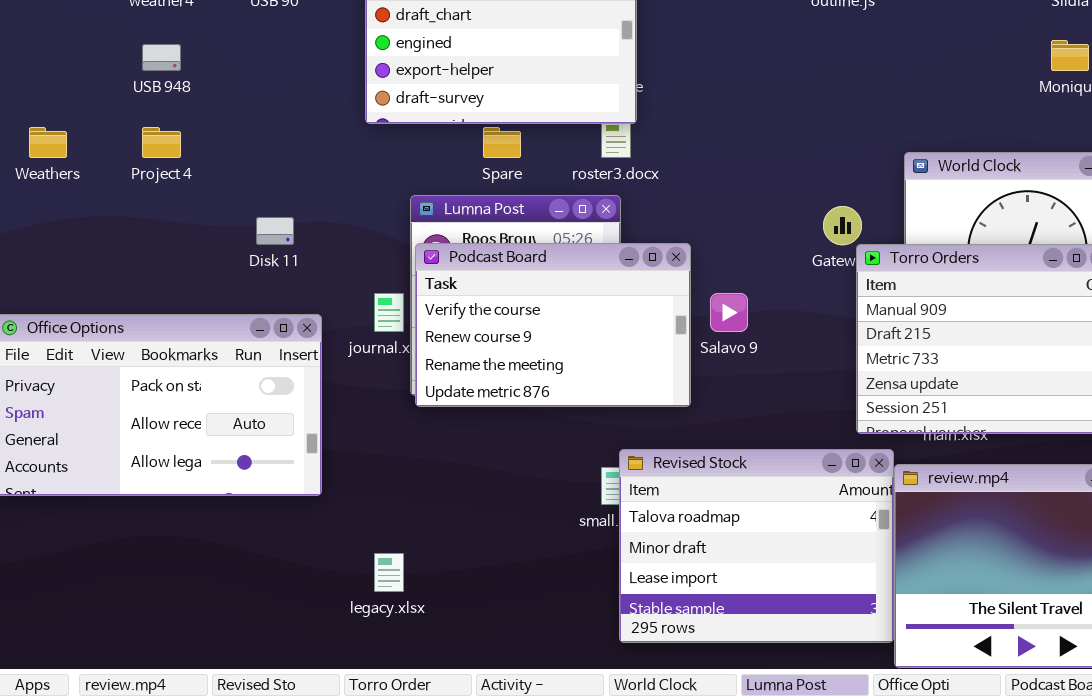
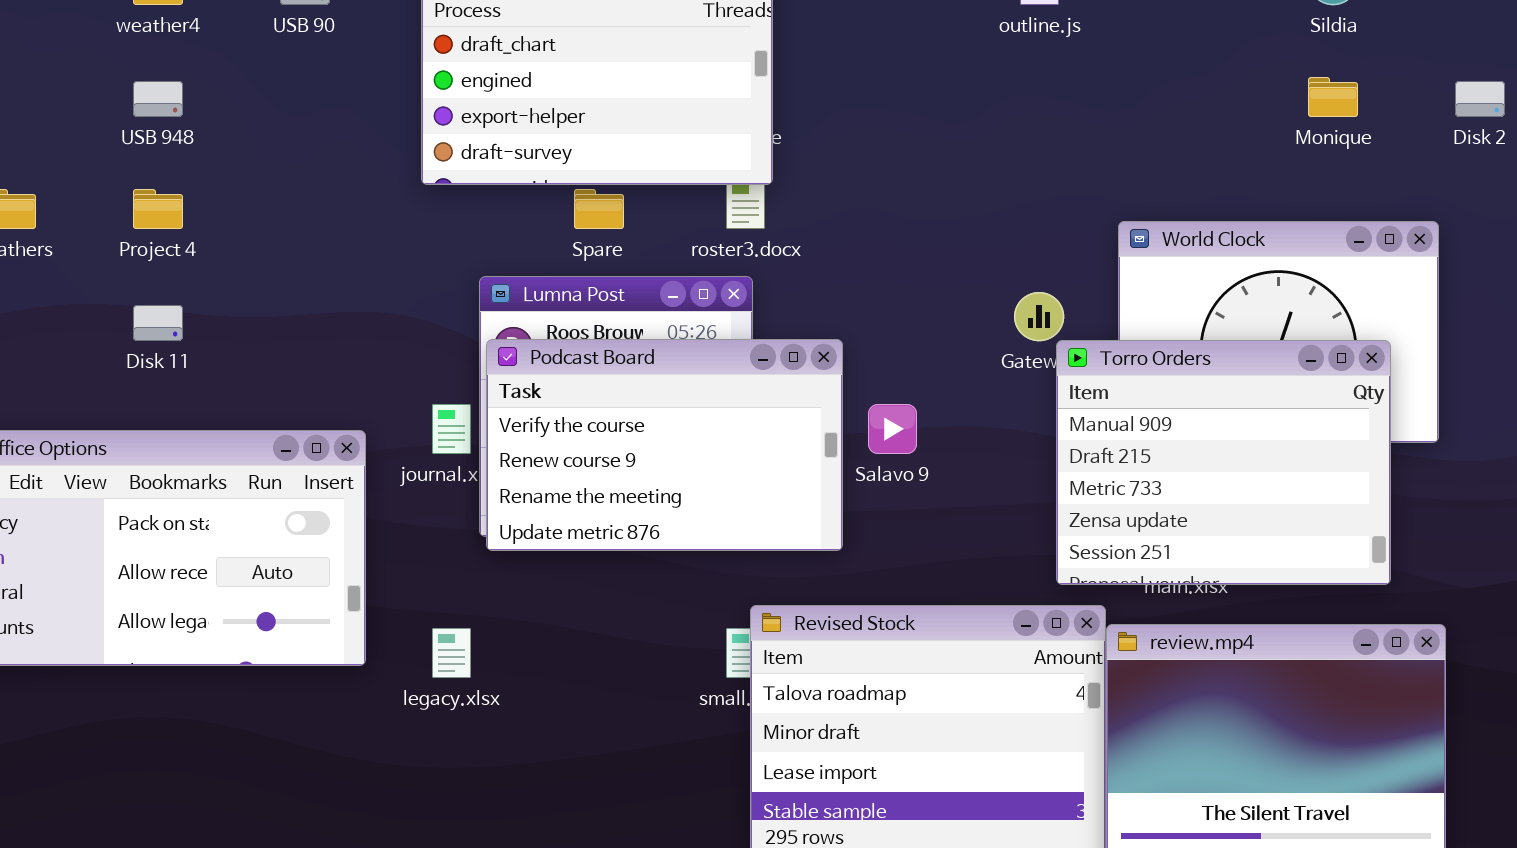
Disk 11: [256,217,294,245] -> [133,305,183,341], moved
legacy.xlsx: [374,553,404,592] -> [432,628,471,678], moved

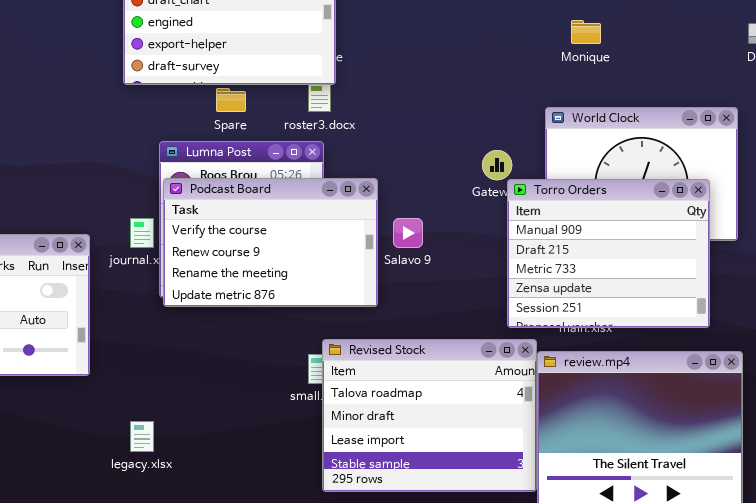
Monique: [1308,77,1358,117] -> [571,20,601,44], moved
legacy.xlsx: [432,628,471,678] -> [130,421,154,452], moved

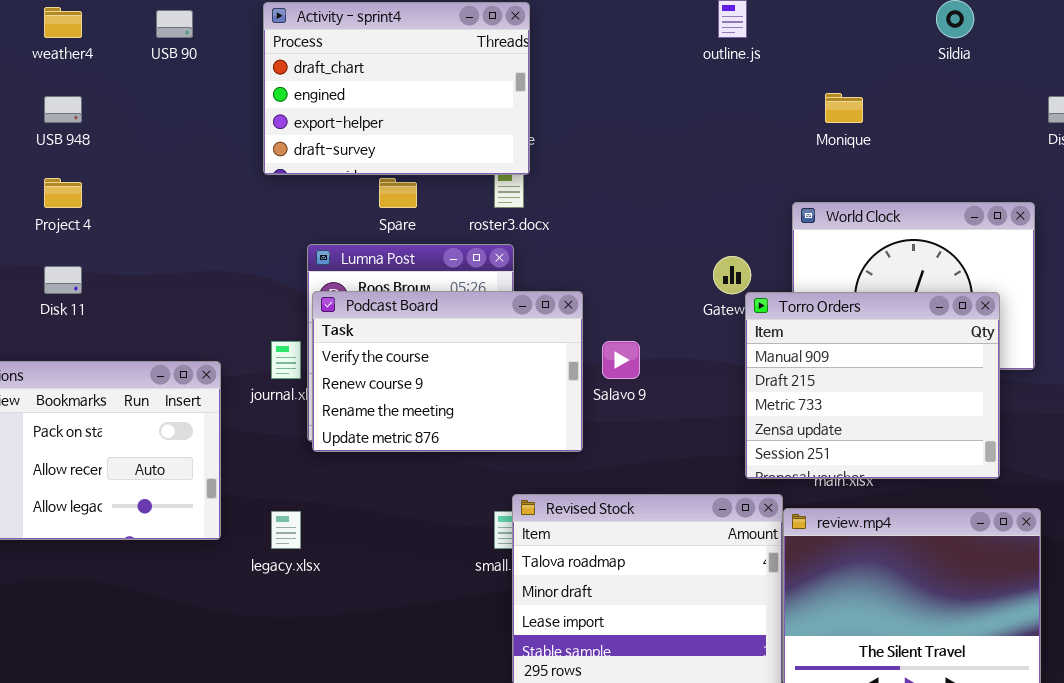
legacy.xlsx: [130,421,154,452] -> [271,511,301,549], moved

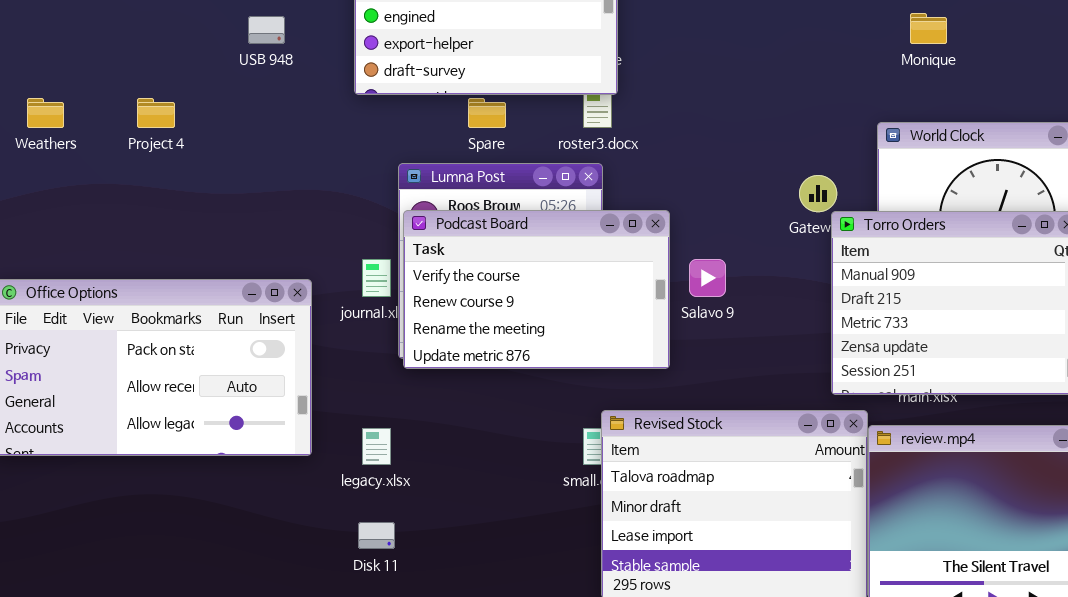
USB 948: [44,96,82,123] -> [248,16,285,44], moved
Disk 11: [44,266,82,294] -> [358,522,395,549], moved

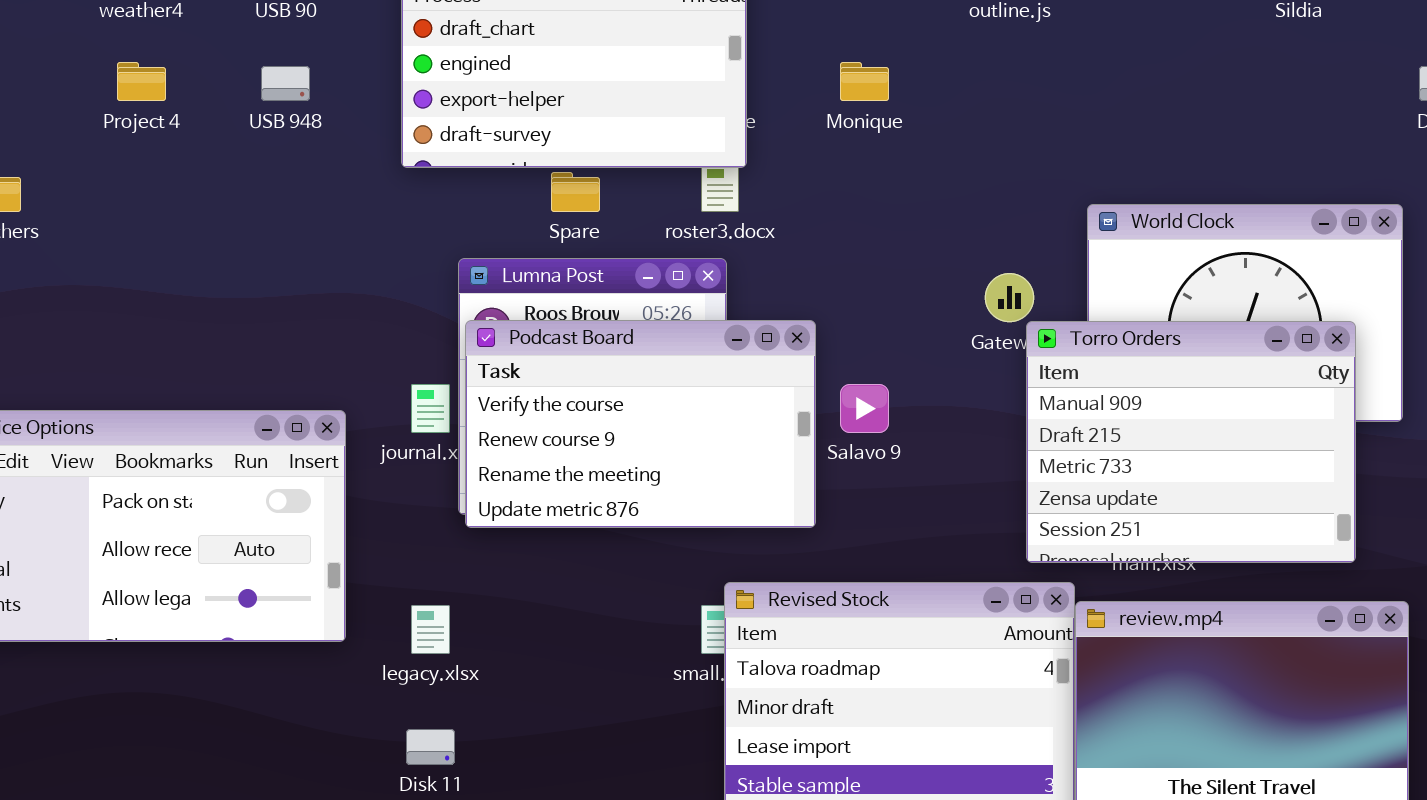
Monique: [910,13,947,44] -> [840,62,889,101], moved
Project 4: [137,98,175,128] -> [117,62,166,101], moved

